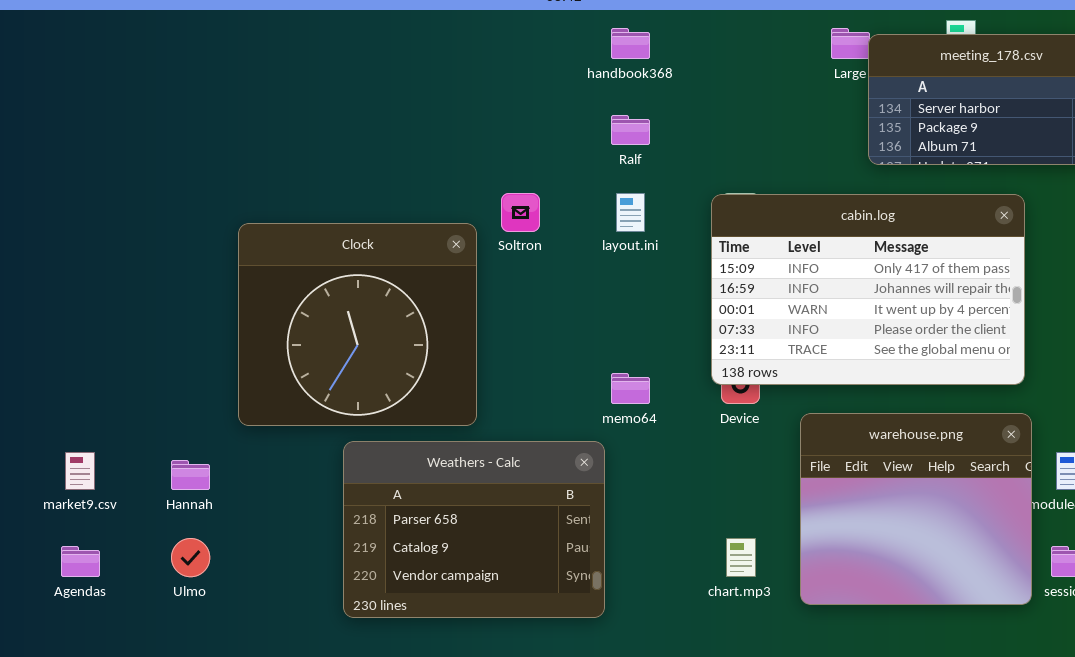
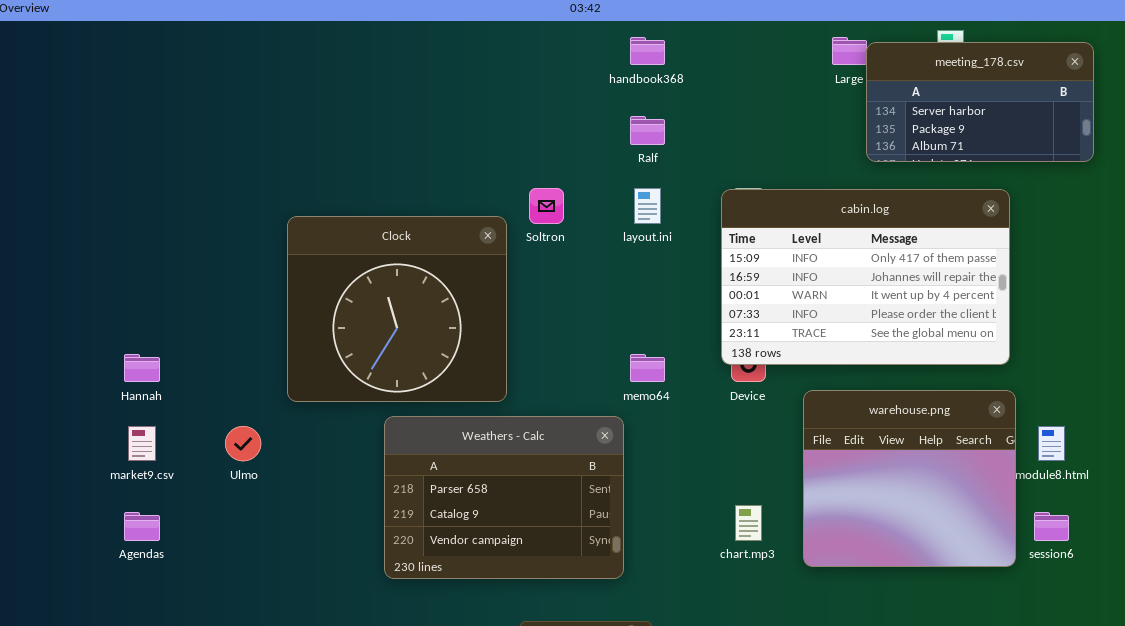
Hannah: [171,460,210,490] -> [124,354,160,382], moved
Ulmo: [171,538,210,577] -> [225,426,261,461], moved

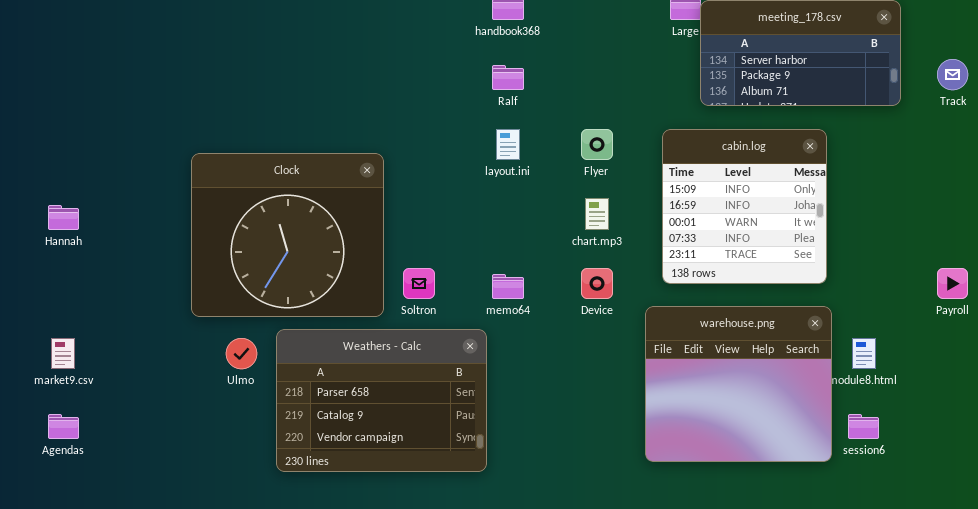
Soltron: [529,188,564,224] -> [403,268,435,299], moved
cabin.log: [721,189,1010,365] -> [662,129,827,284], resized
Hannah: [124,354,160,382] -> [48,205,79,230], moved
Ulmo: [225,426,261,461] -> [226,338,257,369], moved
chart.mp3: [735,505,762,541] -> [585,198,609,230], moved

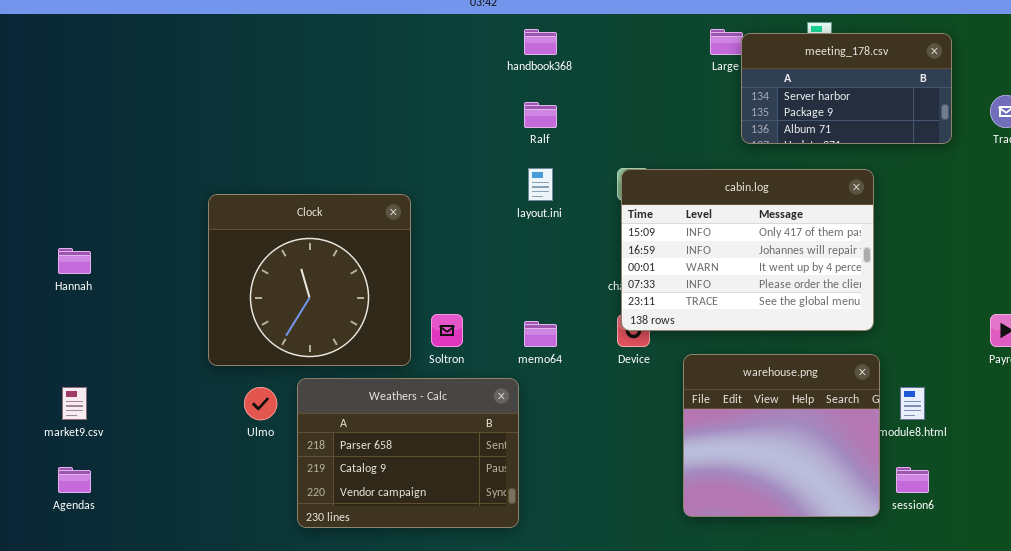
cabin.log: [662,129,827,284] -> [621,169,874,331], resized

